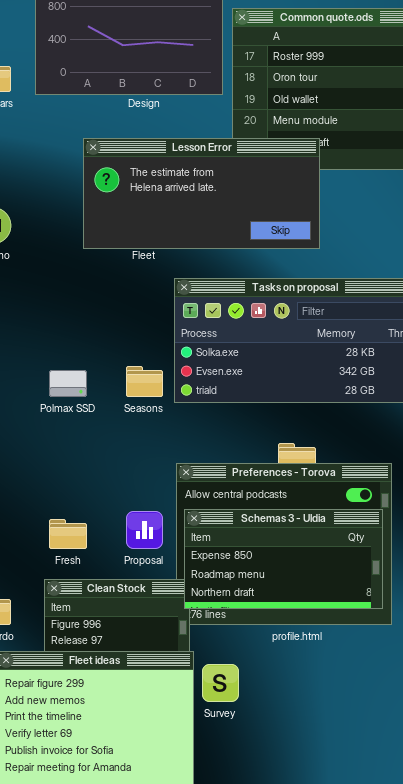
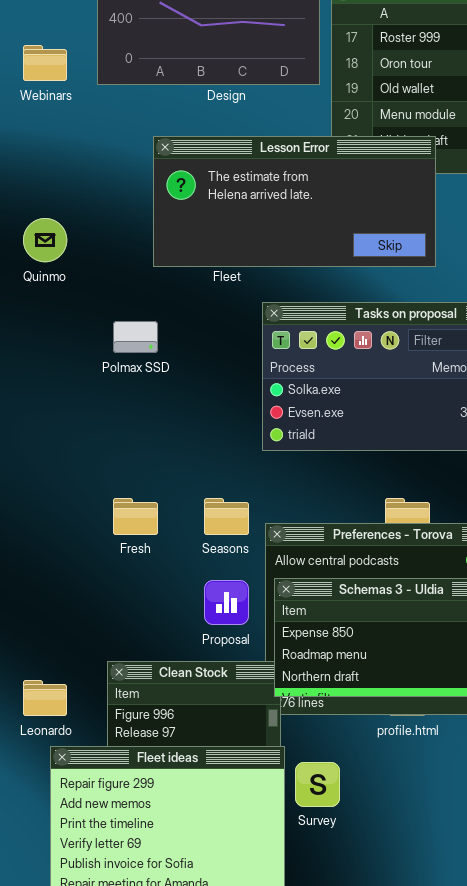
Seasons: [126,366,163,397] -> [204,498,249,535], moved
Polmax SSD: [49,370,87,397] -> [113,321,158,353], moved
Fresh: [49,519,87,549] -> [113,498,158,535], moved

